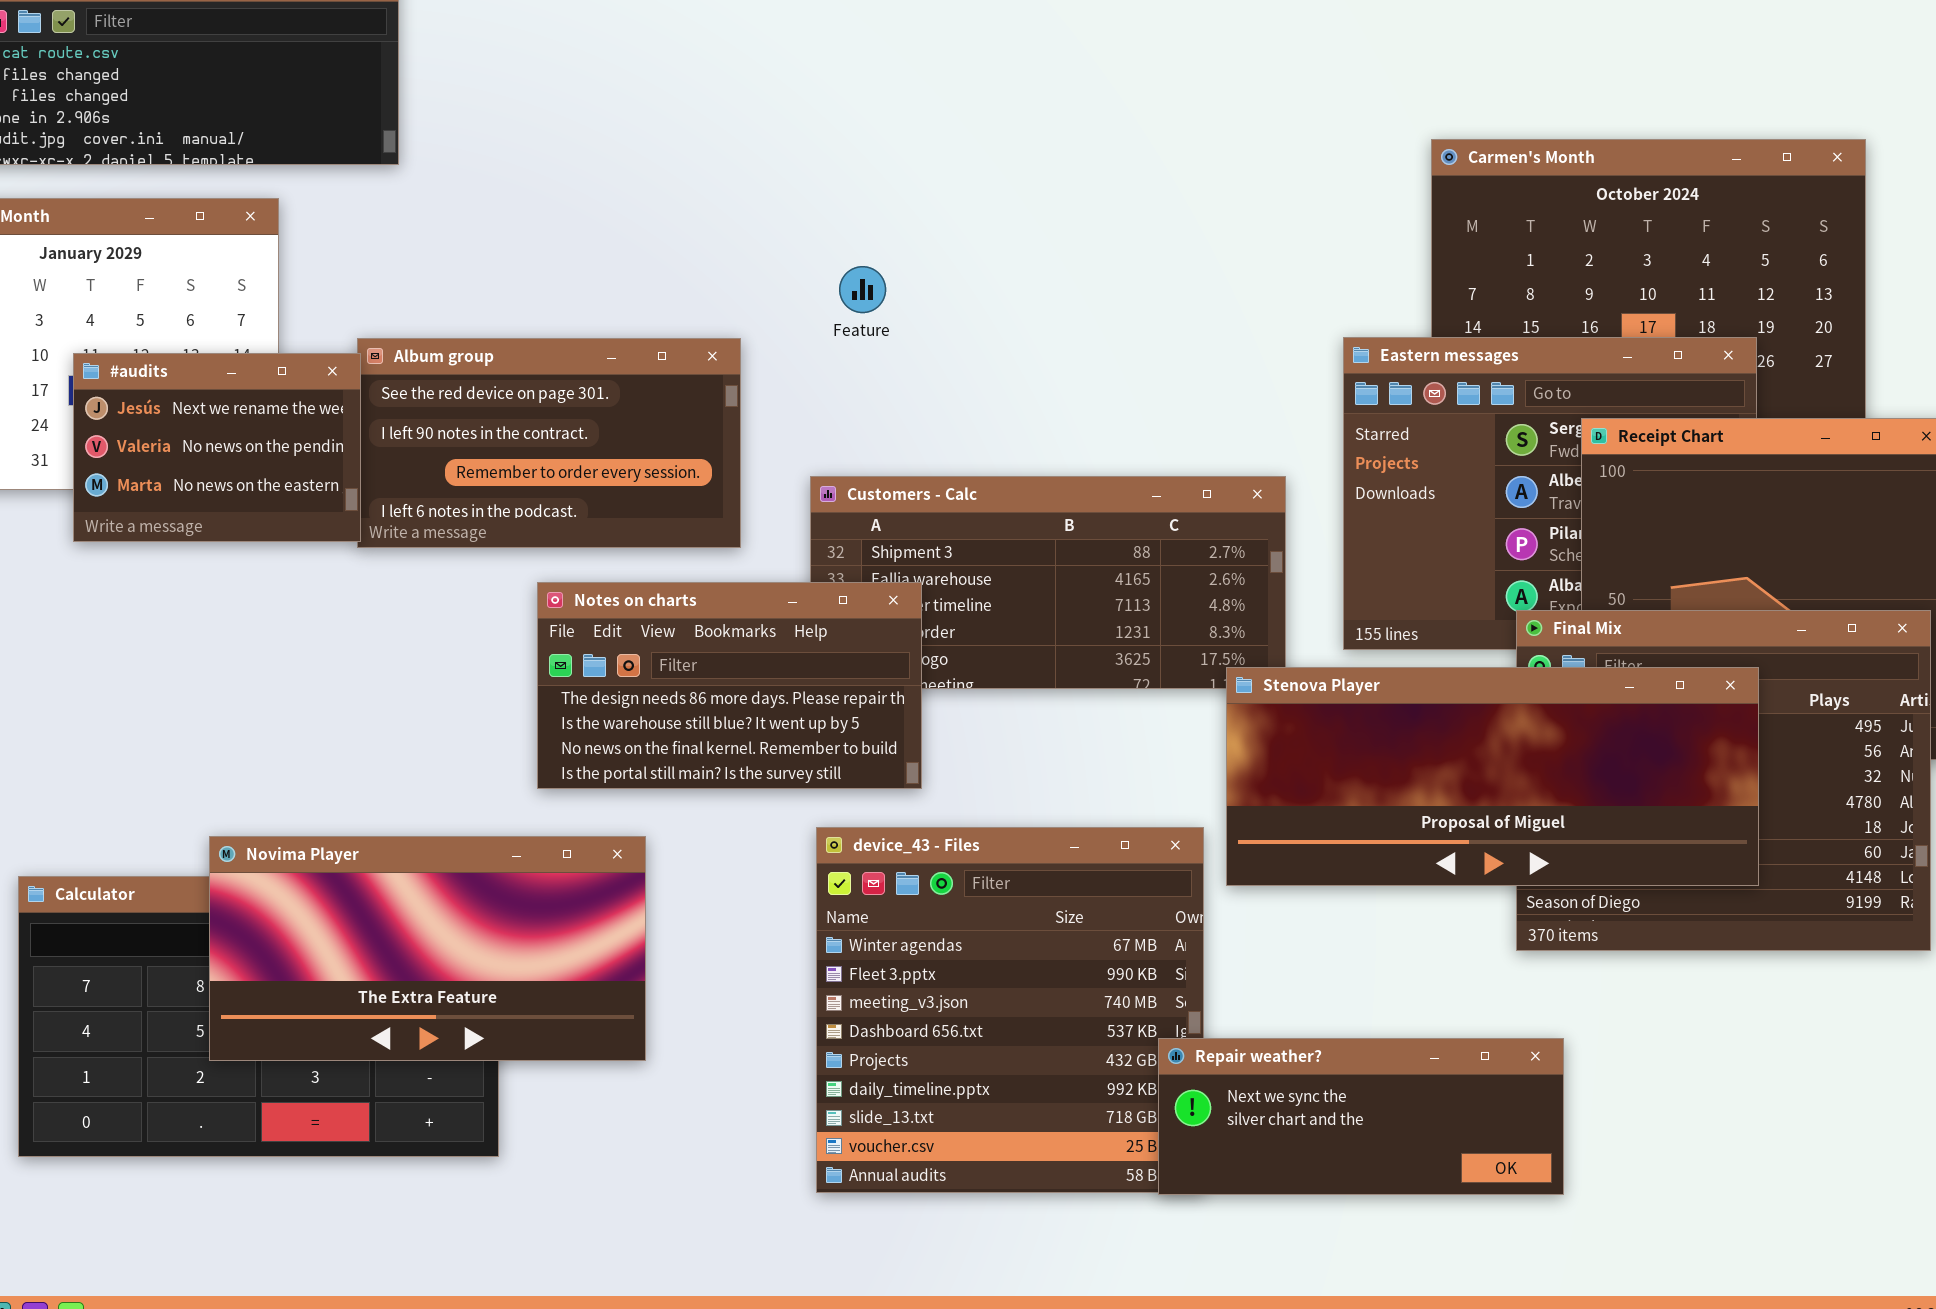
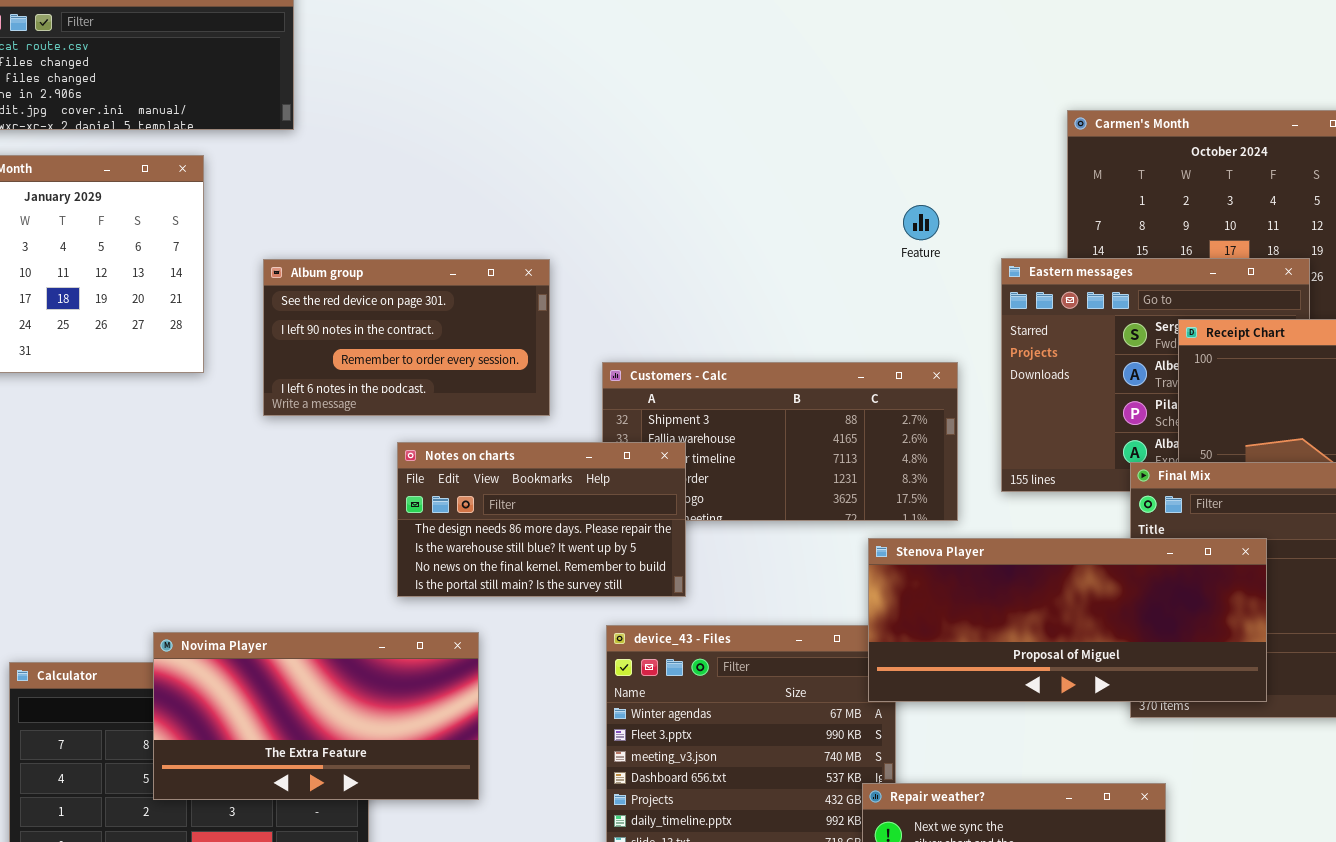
Feature: [839,266,886,313] -> [903,205,939,240], moved
#audits: [73,353,361,542] -> none, closed
Stenova Player: [1226,667,1759,886] -> [868,538,1267,702], moved

